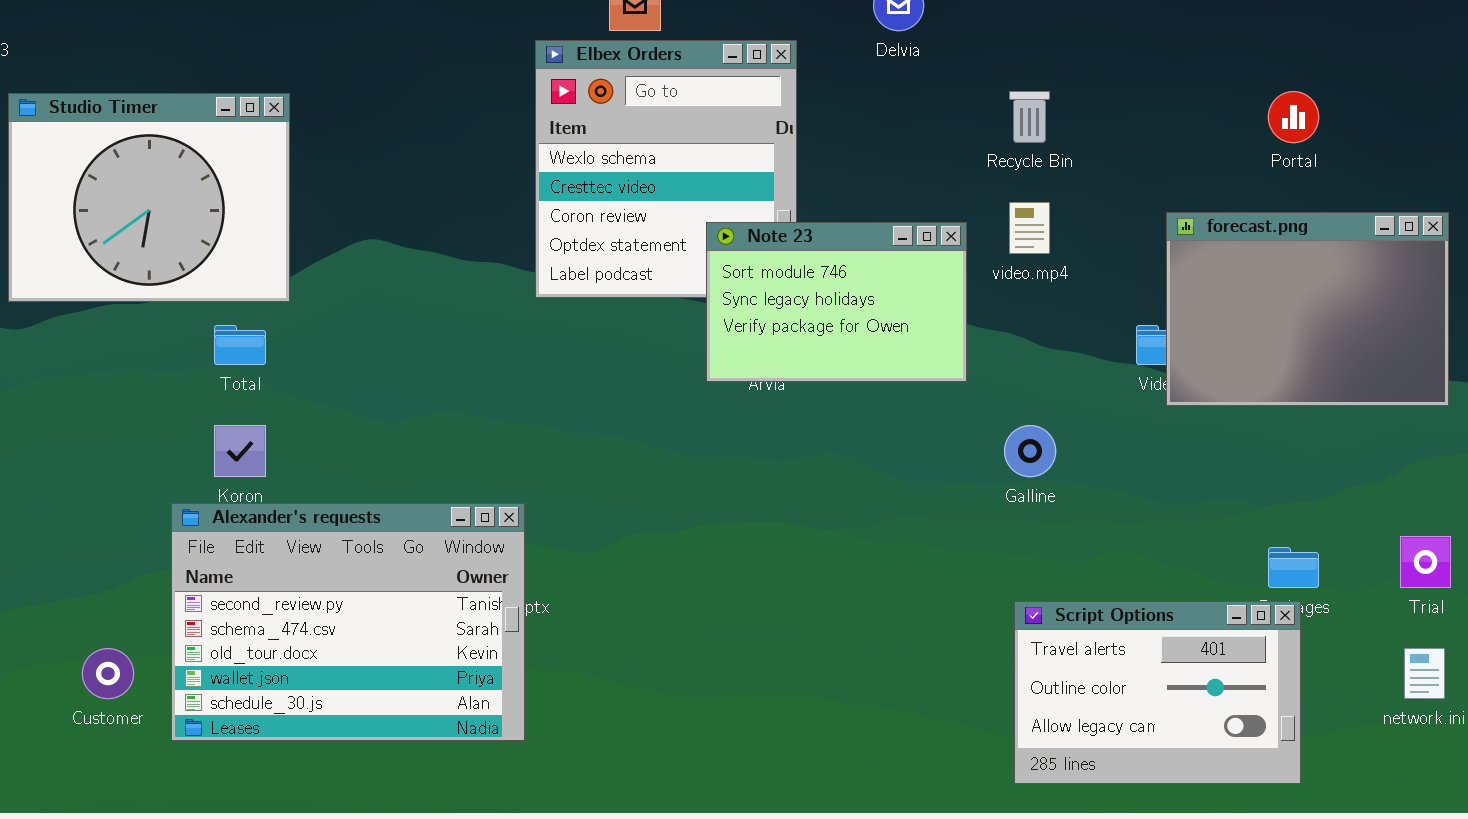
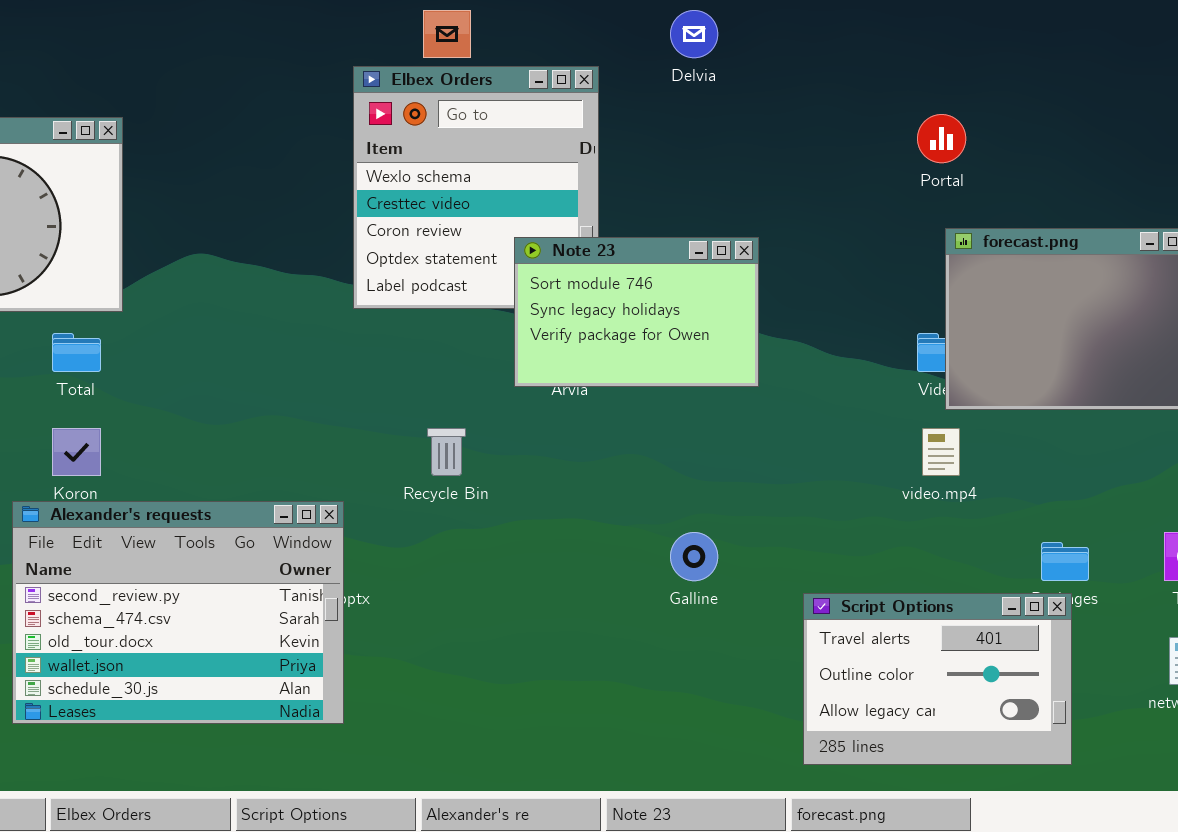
Recycle Bin: [1009,91,1050,143] -> [427,428,466,476], moved
Portal: [1268,91,1319,143] -> [917,114,966,163], moved
video.mp4: [1009,202,1050,254] -> [922,428,960,476], moved
Galline: [1004,425,1056,477] -> [670,532,718,581], moved

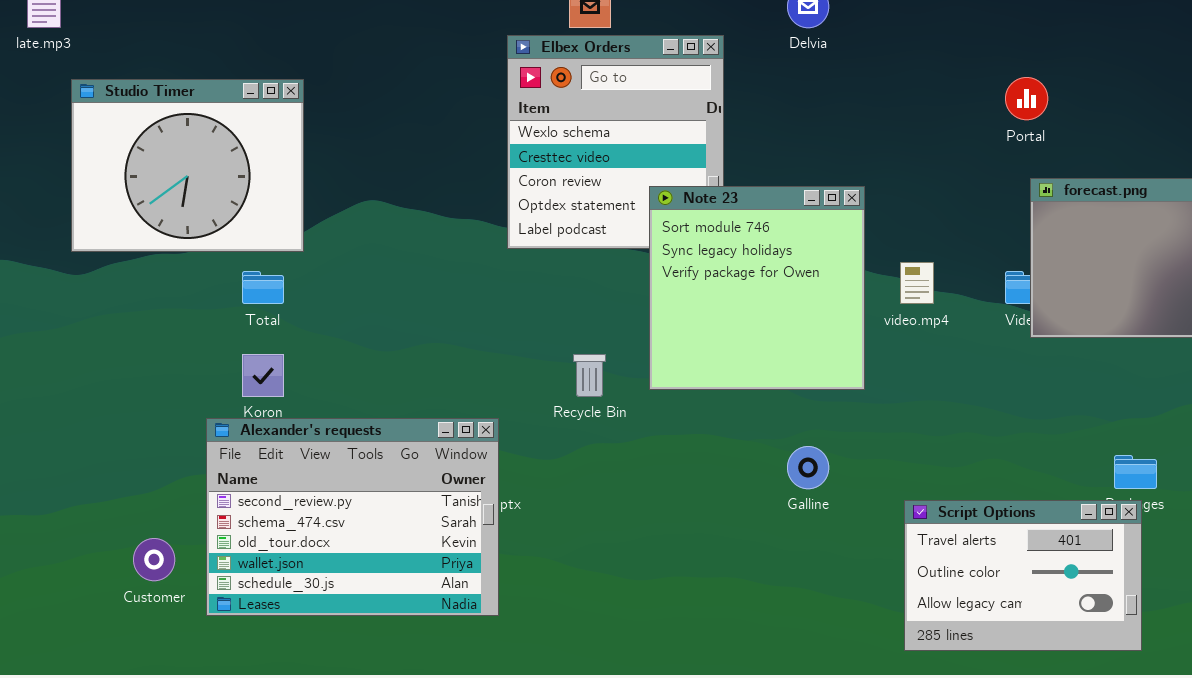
Note 23: [514,237,759,387] -> [649,186,865,390], resized
video.mp4: [922,428,960,476] -> [900,262,934,304], moved

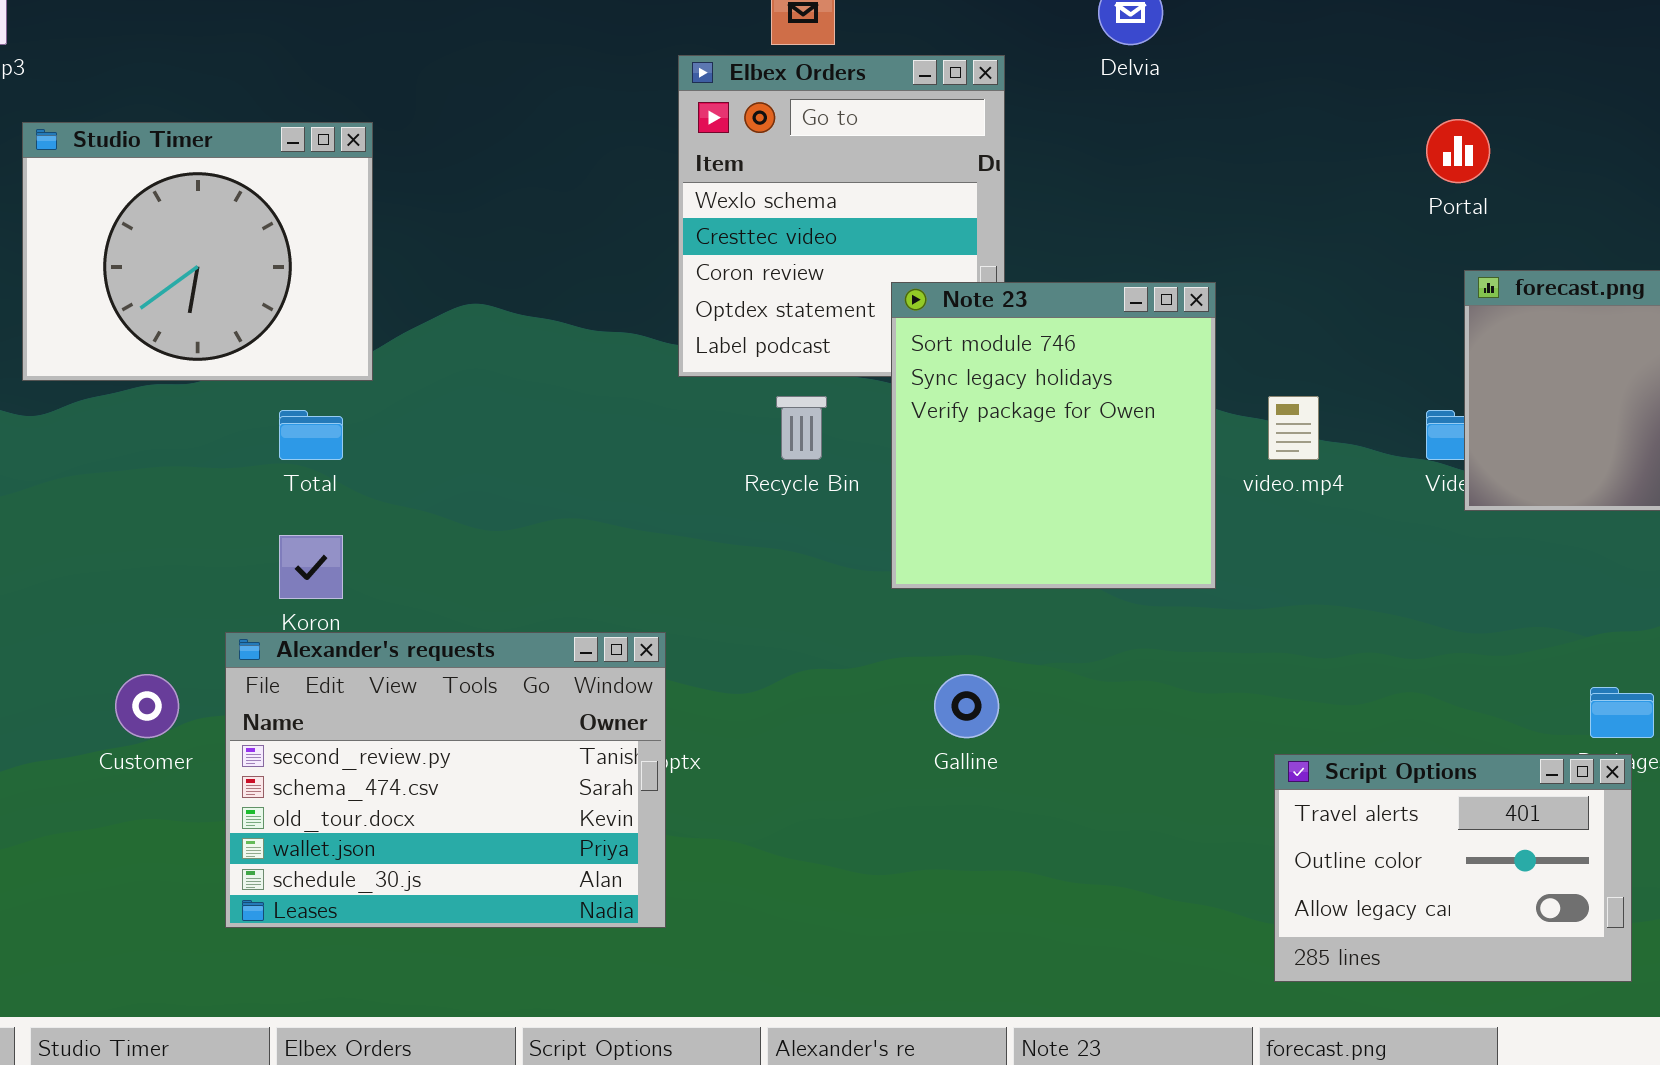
Recycle Bin: [573,354,606,397] -> [776,396,827,460], moved
Galline: [787,446,829,489] -> [934,674,999,738], moved
Customer: [133,538,175,581] -> [115,674,179,738], moved

